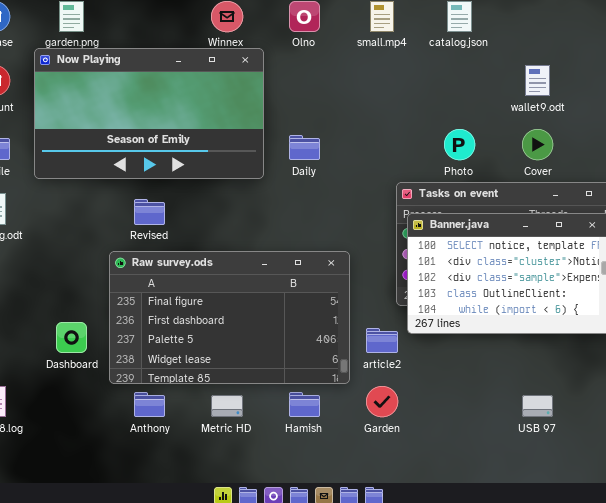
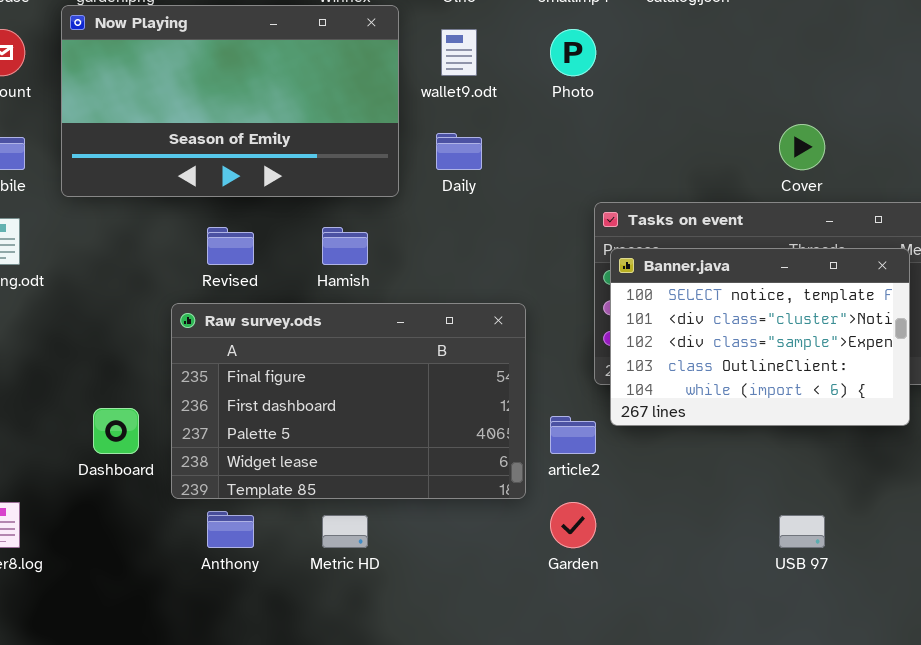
wallet9.odt: [525,65,550,96] -> [441,29,477,76], moved
Photo: [444,129,475,160] -> [550,29,596,76], moved
Hamish: [289,392,320,417] -> [322,227,368,265], moved

